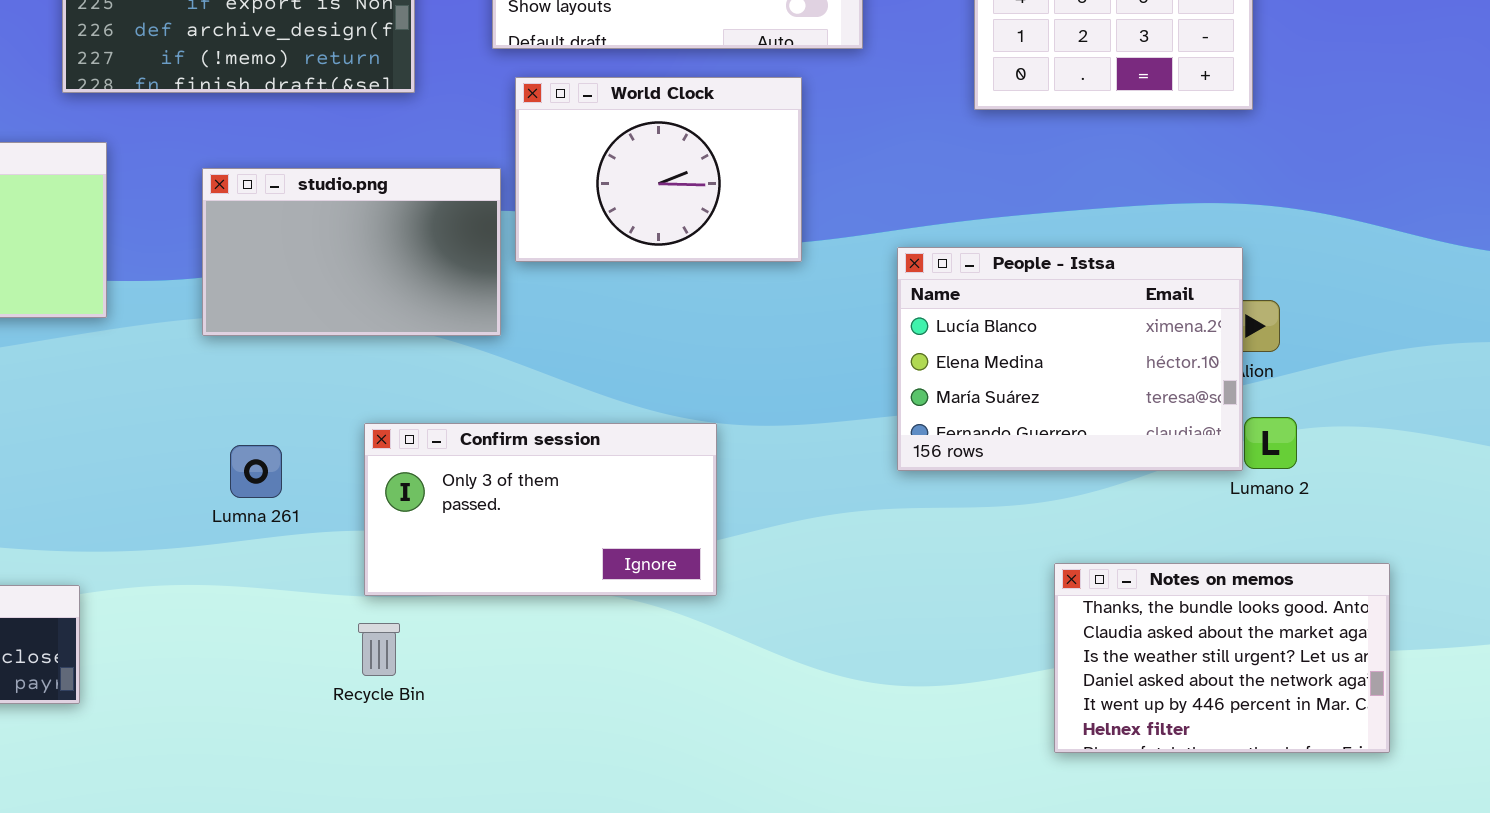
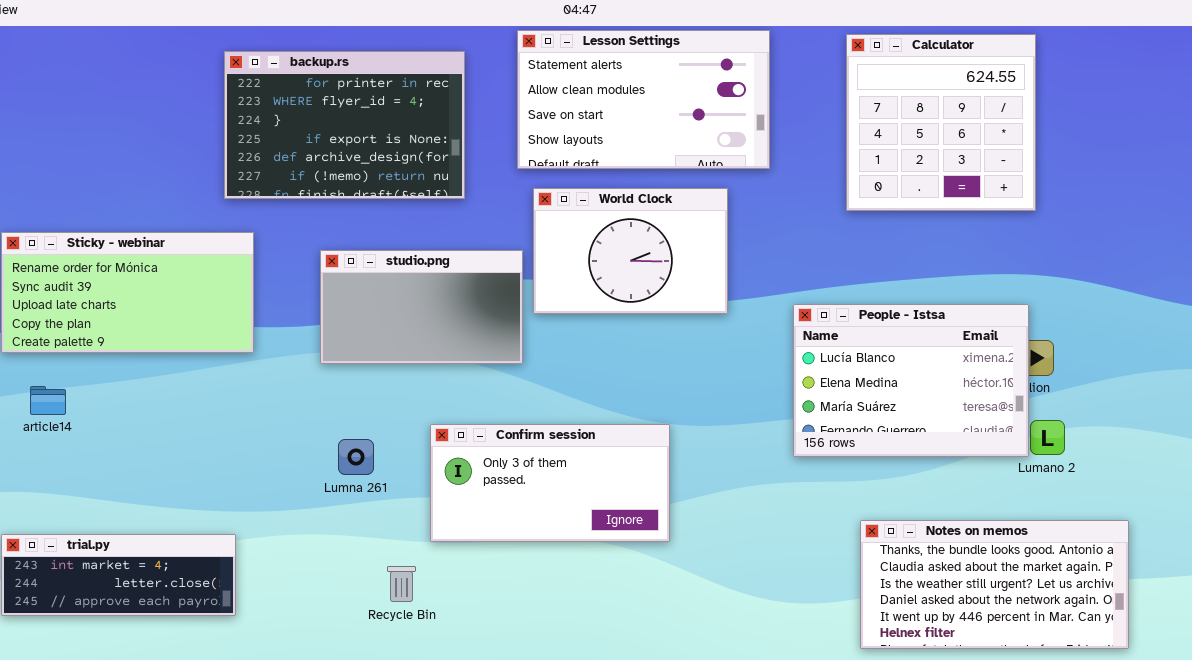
Notes on memos: [1054,563,1390,753] -> [860,520,1129,649], resized
Recycle Bin: [358,623,400,676] -> [387,566,416,602], moved

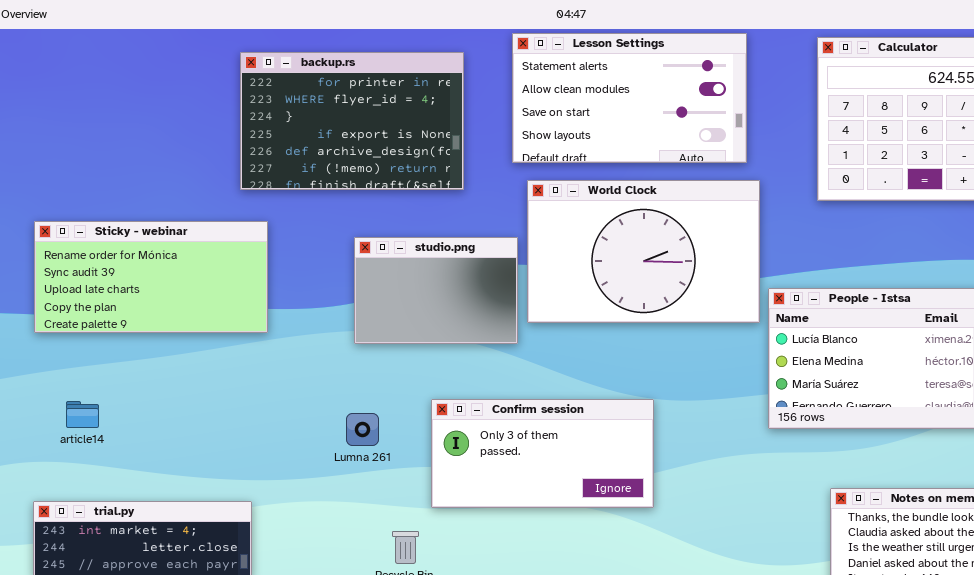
World Clock: [533,188,728,314] -> [527,180,760,323], resized
studio.png: [320,250,523,364] -> [354,237,518,344], resized
article14: [30,386,66,415] -> [66,401,99,428], moved

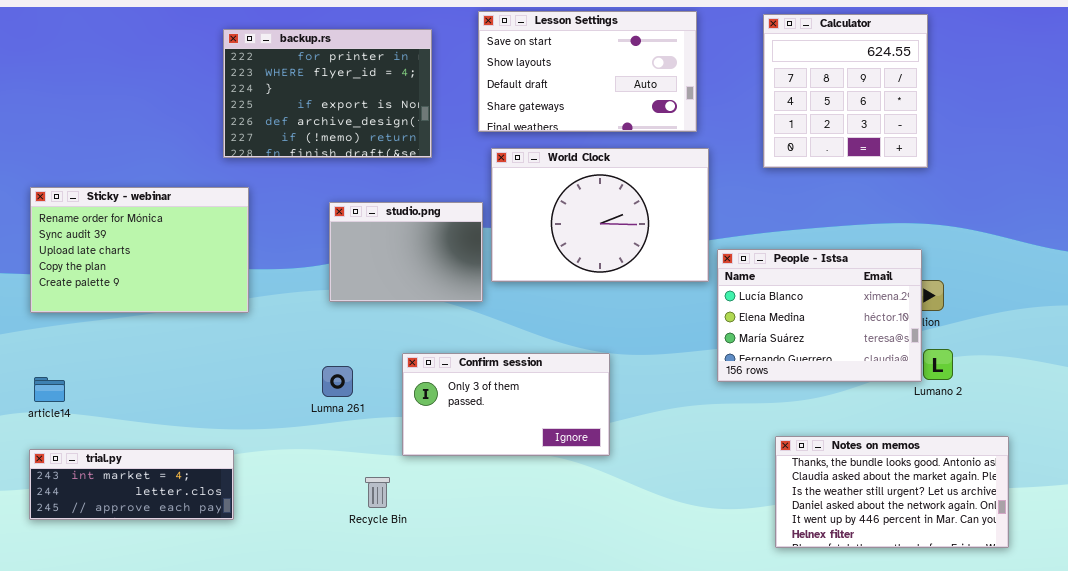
Lesson Settings: [512,33,747,163] -> [478,11,697,132], scrolled down 2 rows
Sticky - webinar: [34,221,268,333] -> [30,187,249,313], resized
article14: [66,401,99,428] -> [34,377,65,402], moved

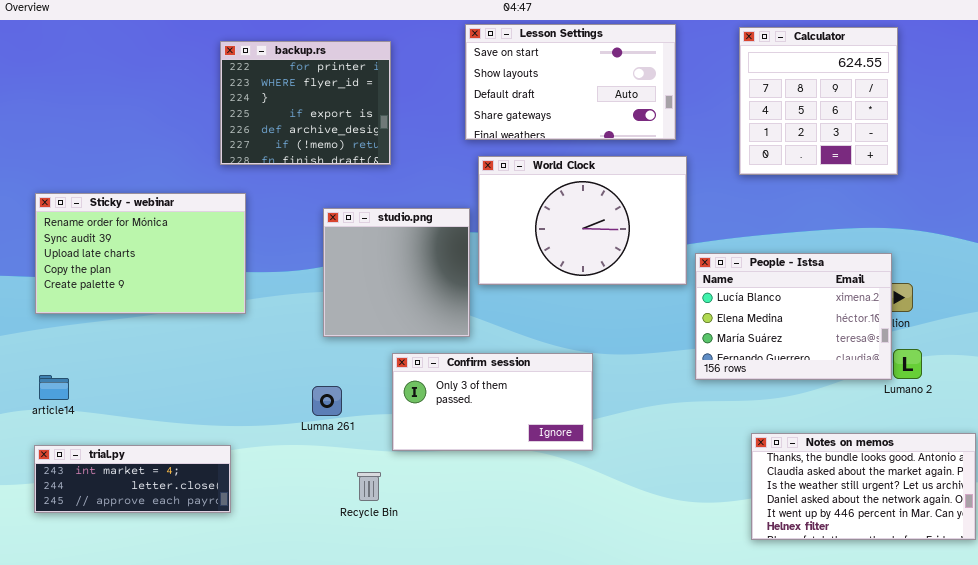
backup.rs: [223,29,432,158] -> [220,41,391,165], resized
studio.png: [329,202,483,302] -> [323,208,470,337], resized
Lumna 261: [322,366,353,397] -> [312,386,342,416], moved

